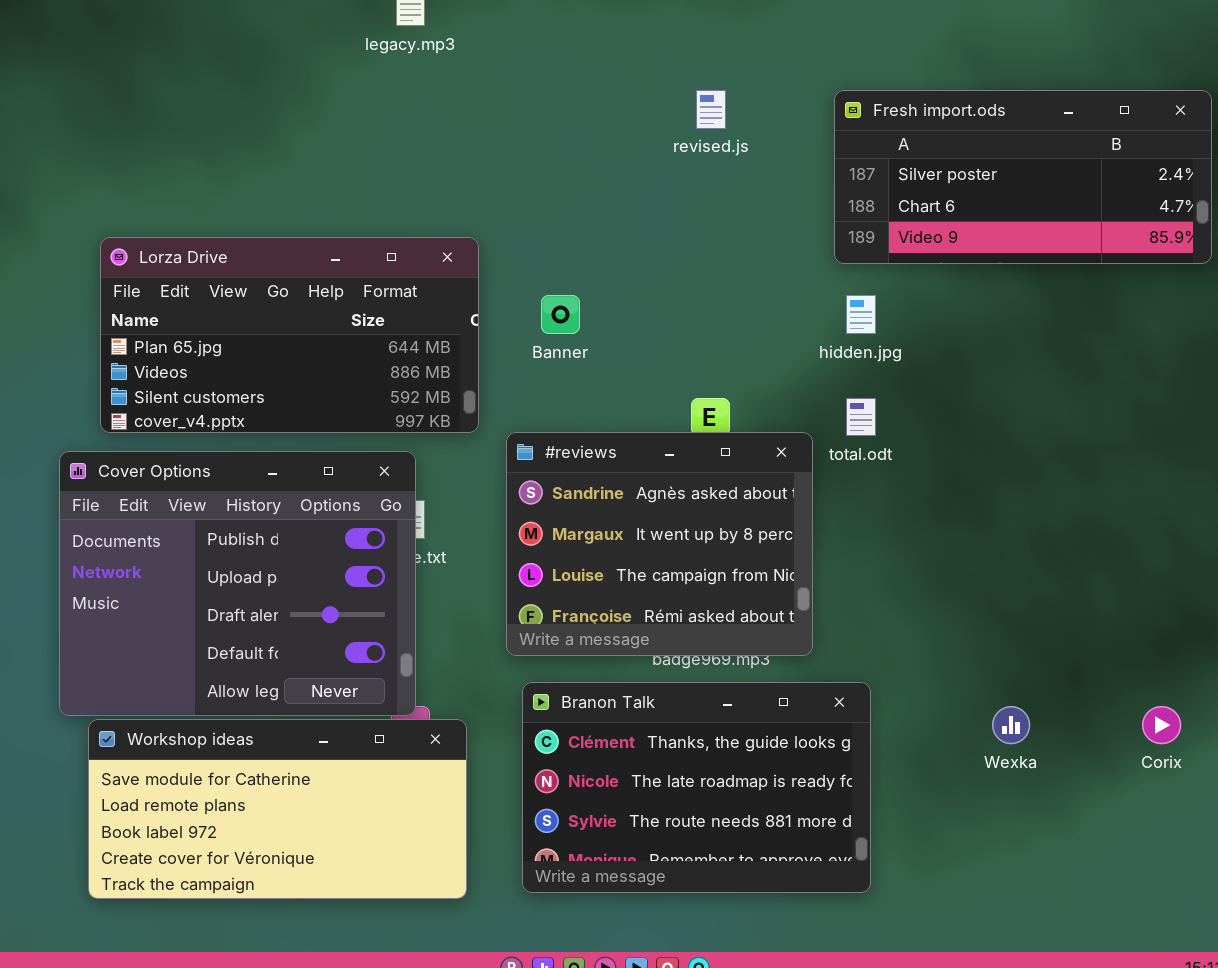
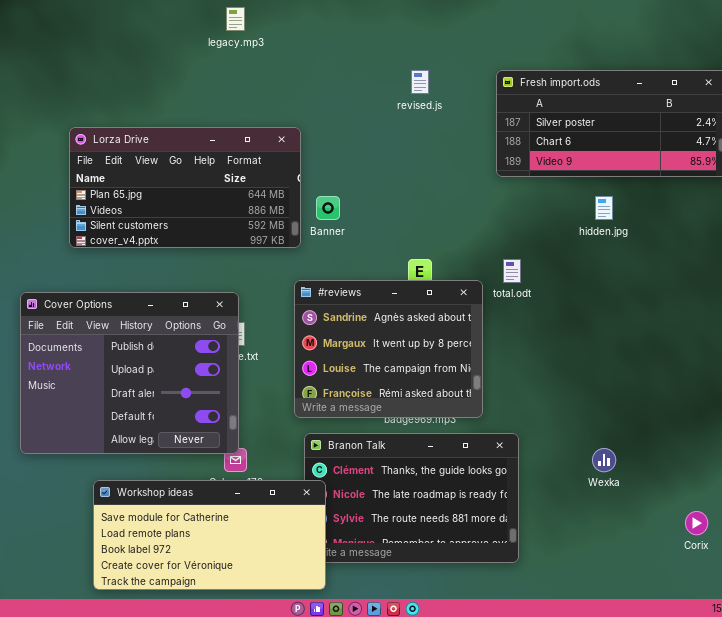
Lorza Drive: [100,237,479,433] -> [69,127,301,248], moved
hidden.jpg: [846,295,876,334] -> [595,196,613,220], moved
Corix: [1142,706,1181,744] -> [685,511,708,535], moved
Workshop ideas: [88,719,467,899] -> [93,480,326,590], moved

